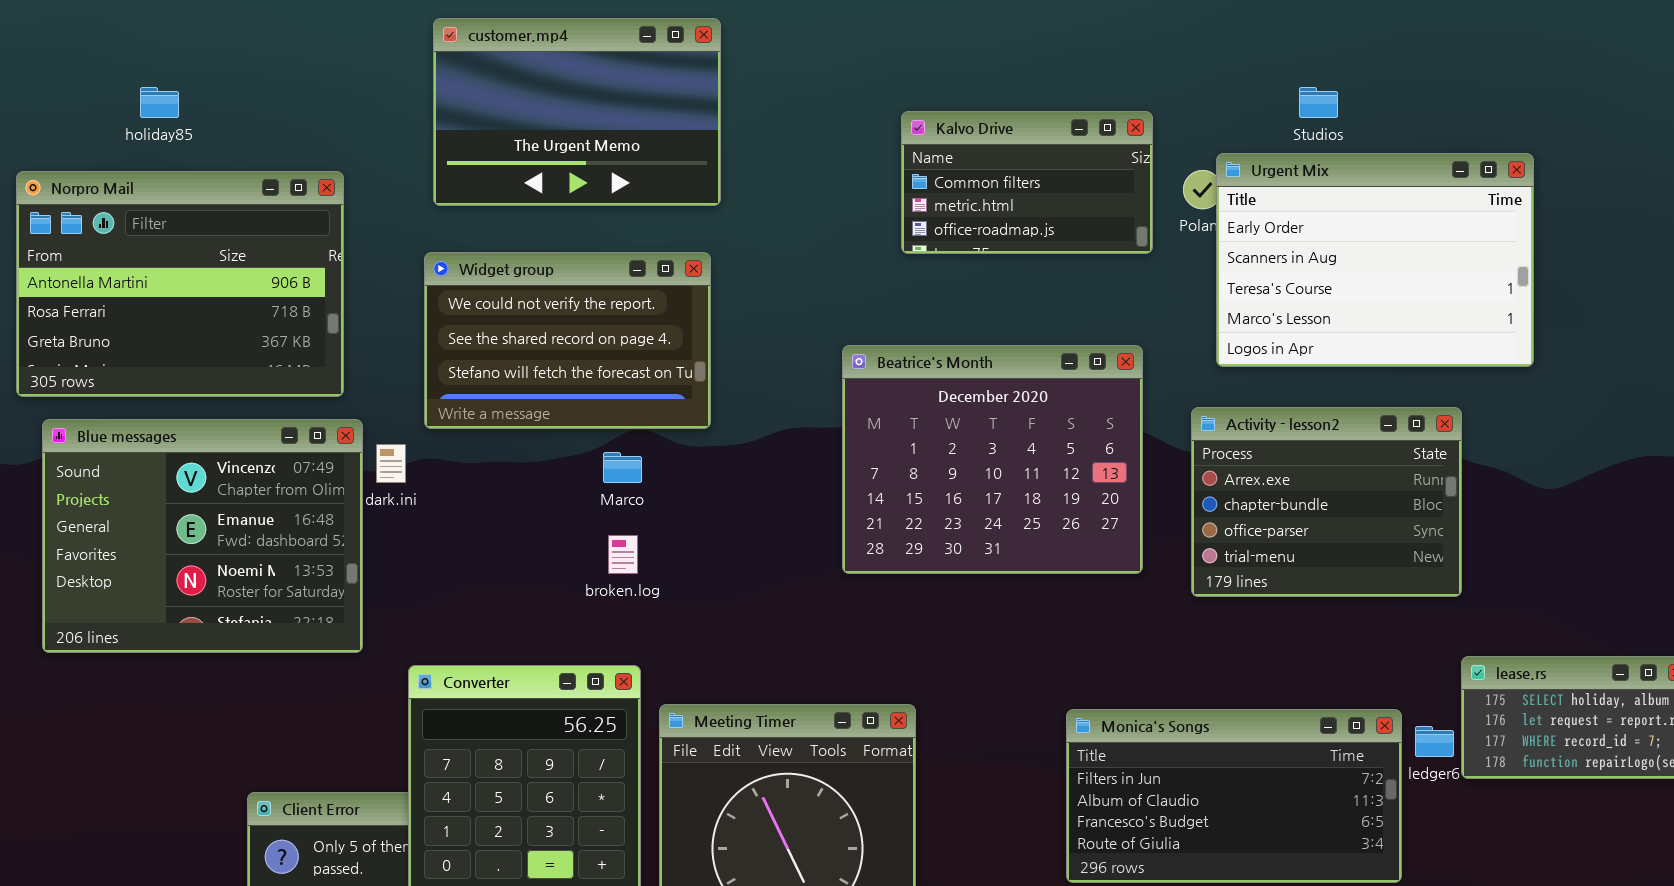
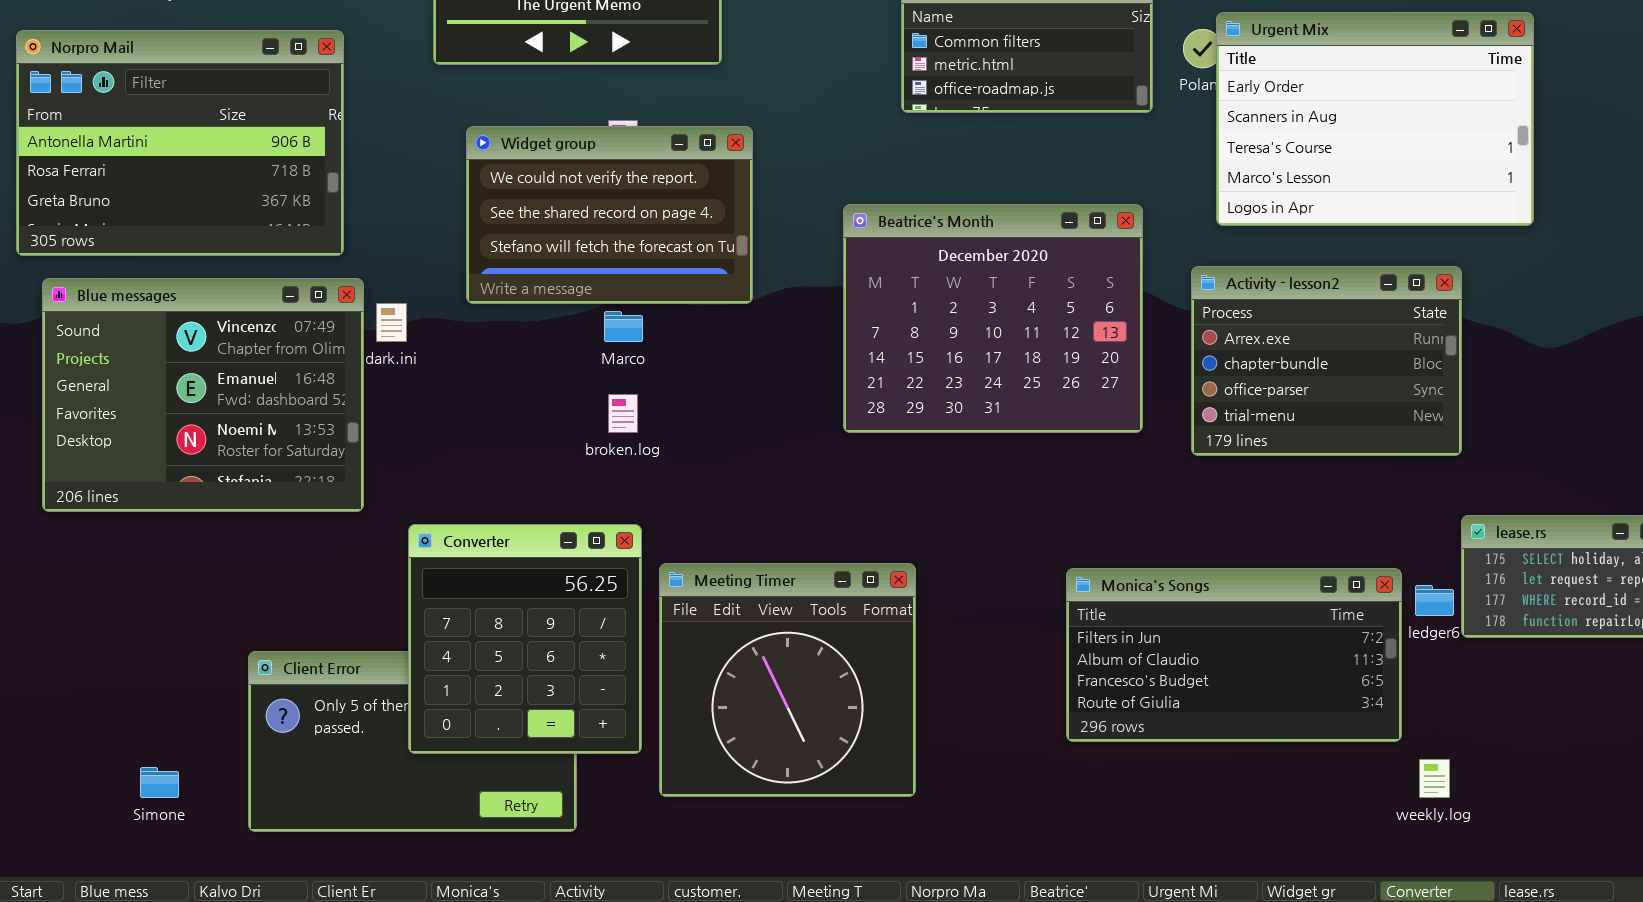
Widget group: [424,252,711,429] -> [466,126,753,304], moved

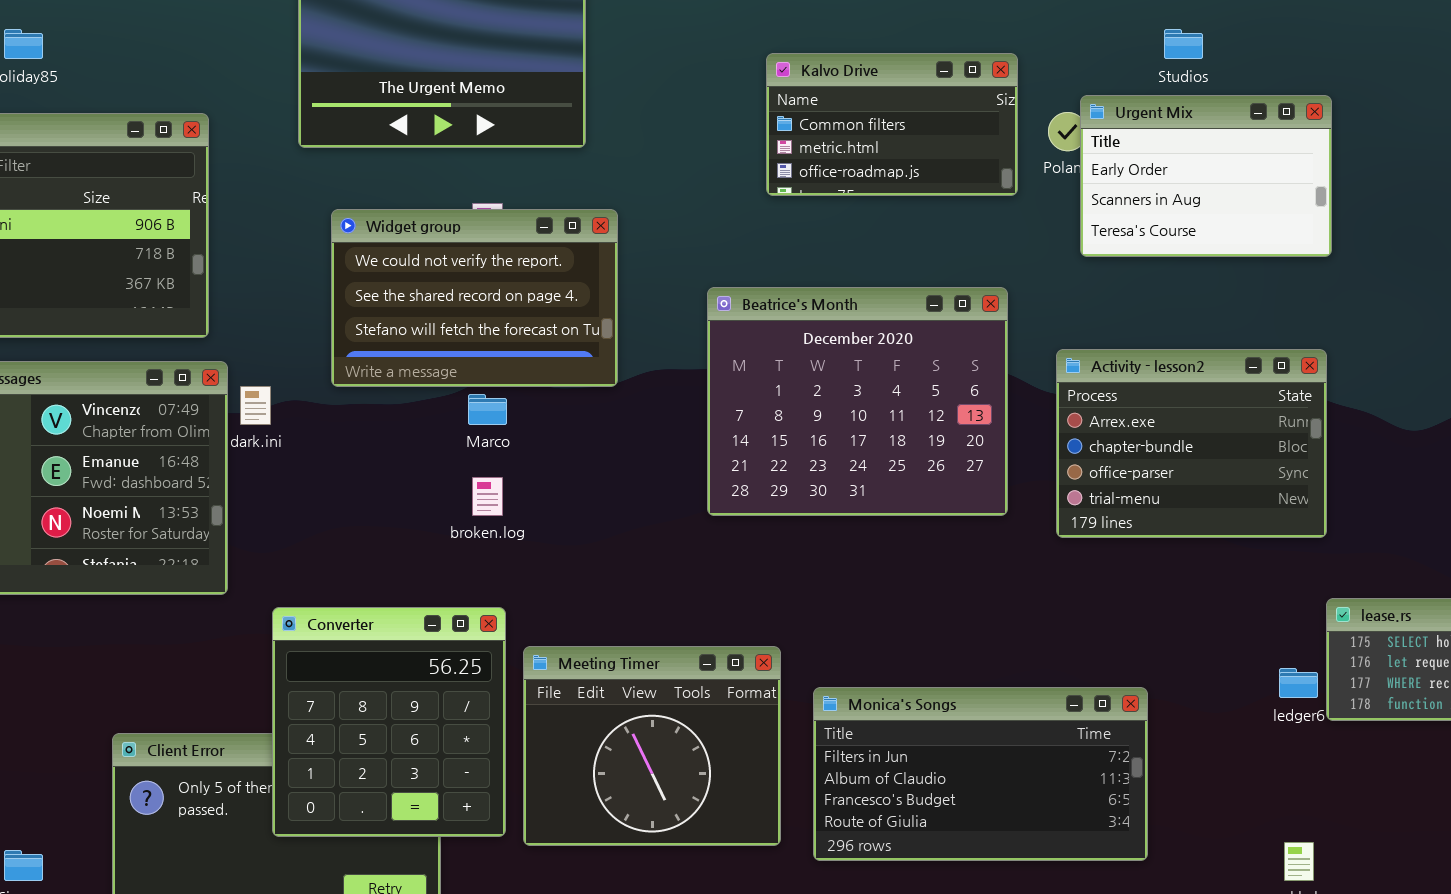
Urgent Mix: [1216,12,1534,226] -> [1080,95,1332,257], resized
Meeting Timer: [659,563,916,797] -> [523,646,781,846], resized
Monica's Songs: [1066,568,1402,742] -> [813,687,1148,861], moved

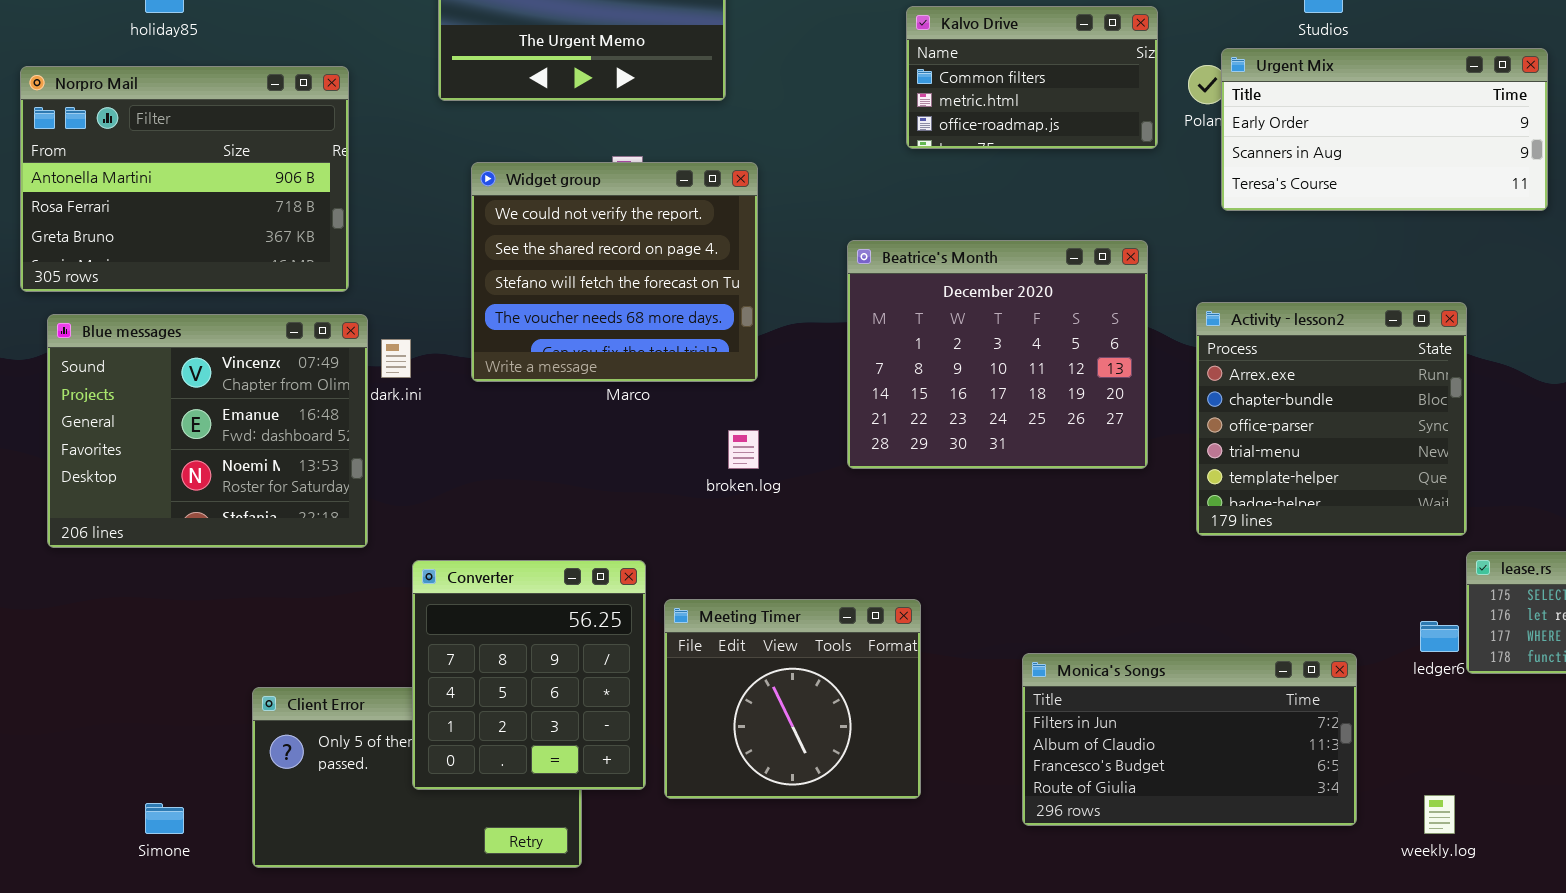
Urgent Mix: [1080,95,1332,257] -> [1221,48,1548,211], resized
Widget group: [331,209,618,387] -> [471,162,758,382], resized
Activity - lesson2: [1056,349,1327,538] -> [1196,302,1467,536], resized
broken.log: [472,477,503,516] -> [728,430,759,469], moved
Monica's Songs: [813,687,1148,861] -> [1022,653,1357,826], moved

